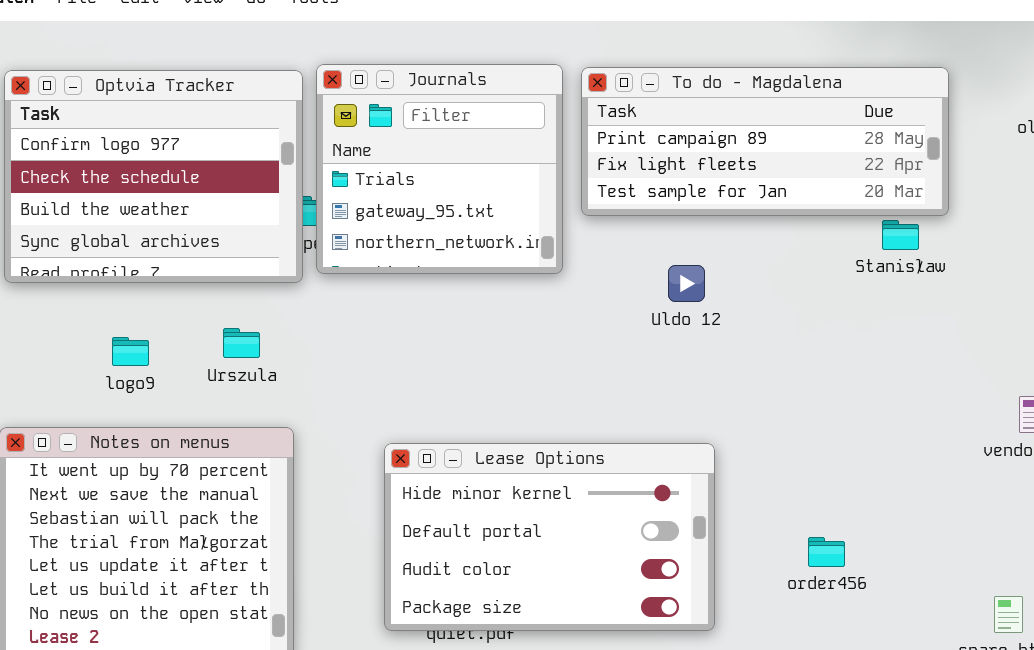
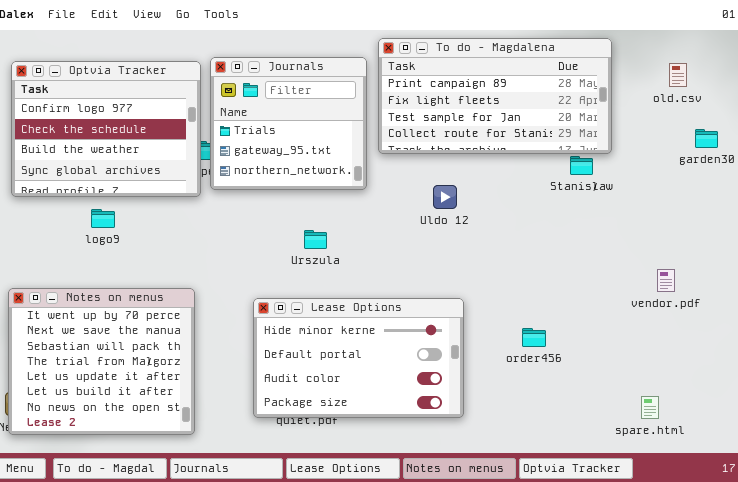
To do - Magdalena: [581,67,949,216] -> [378,38,612,154], resized
Urszula: [223,328,260,358] -> [304,230,327,249], moved
logo9: [112,337,149,366] -> [91,209,115,228], moved
order456: [808,537,845,567] -> [522,328,546,347], moved

